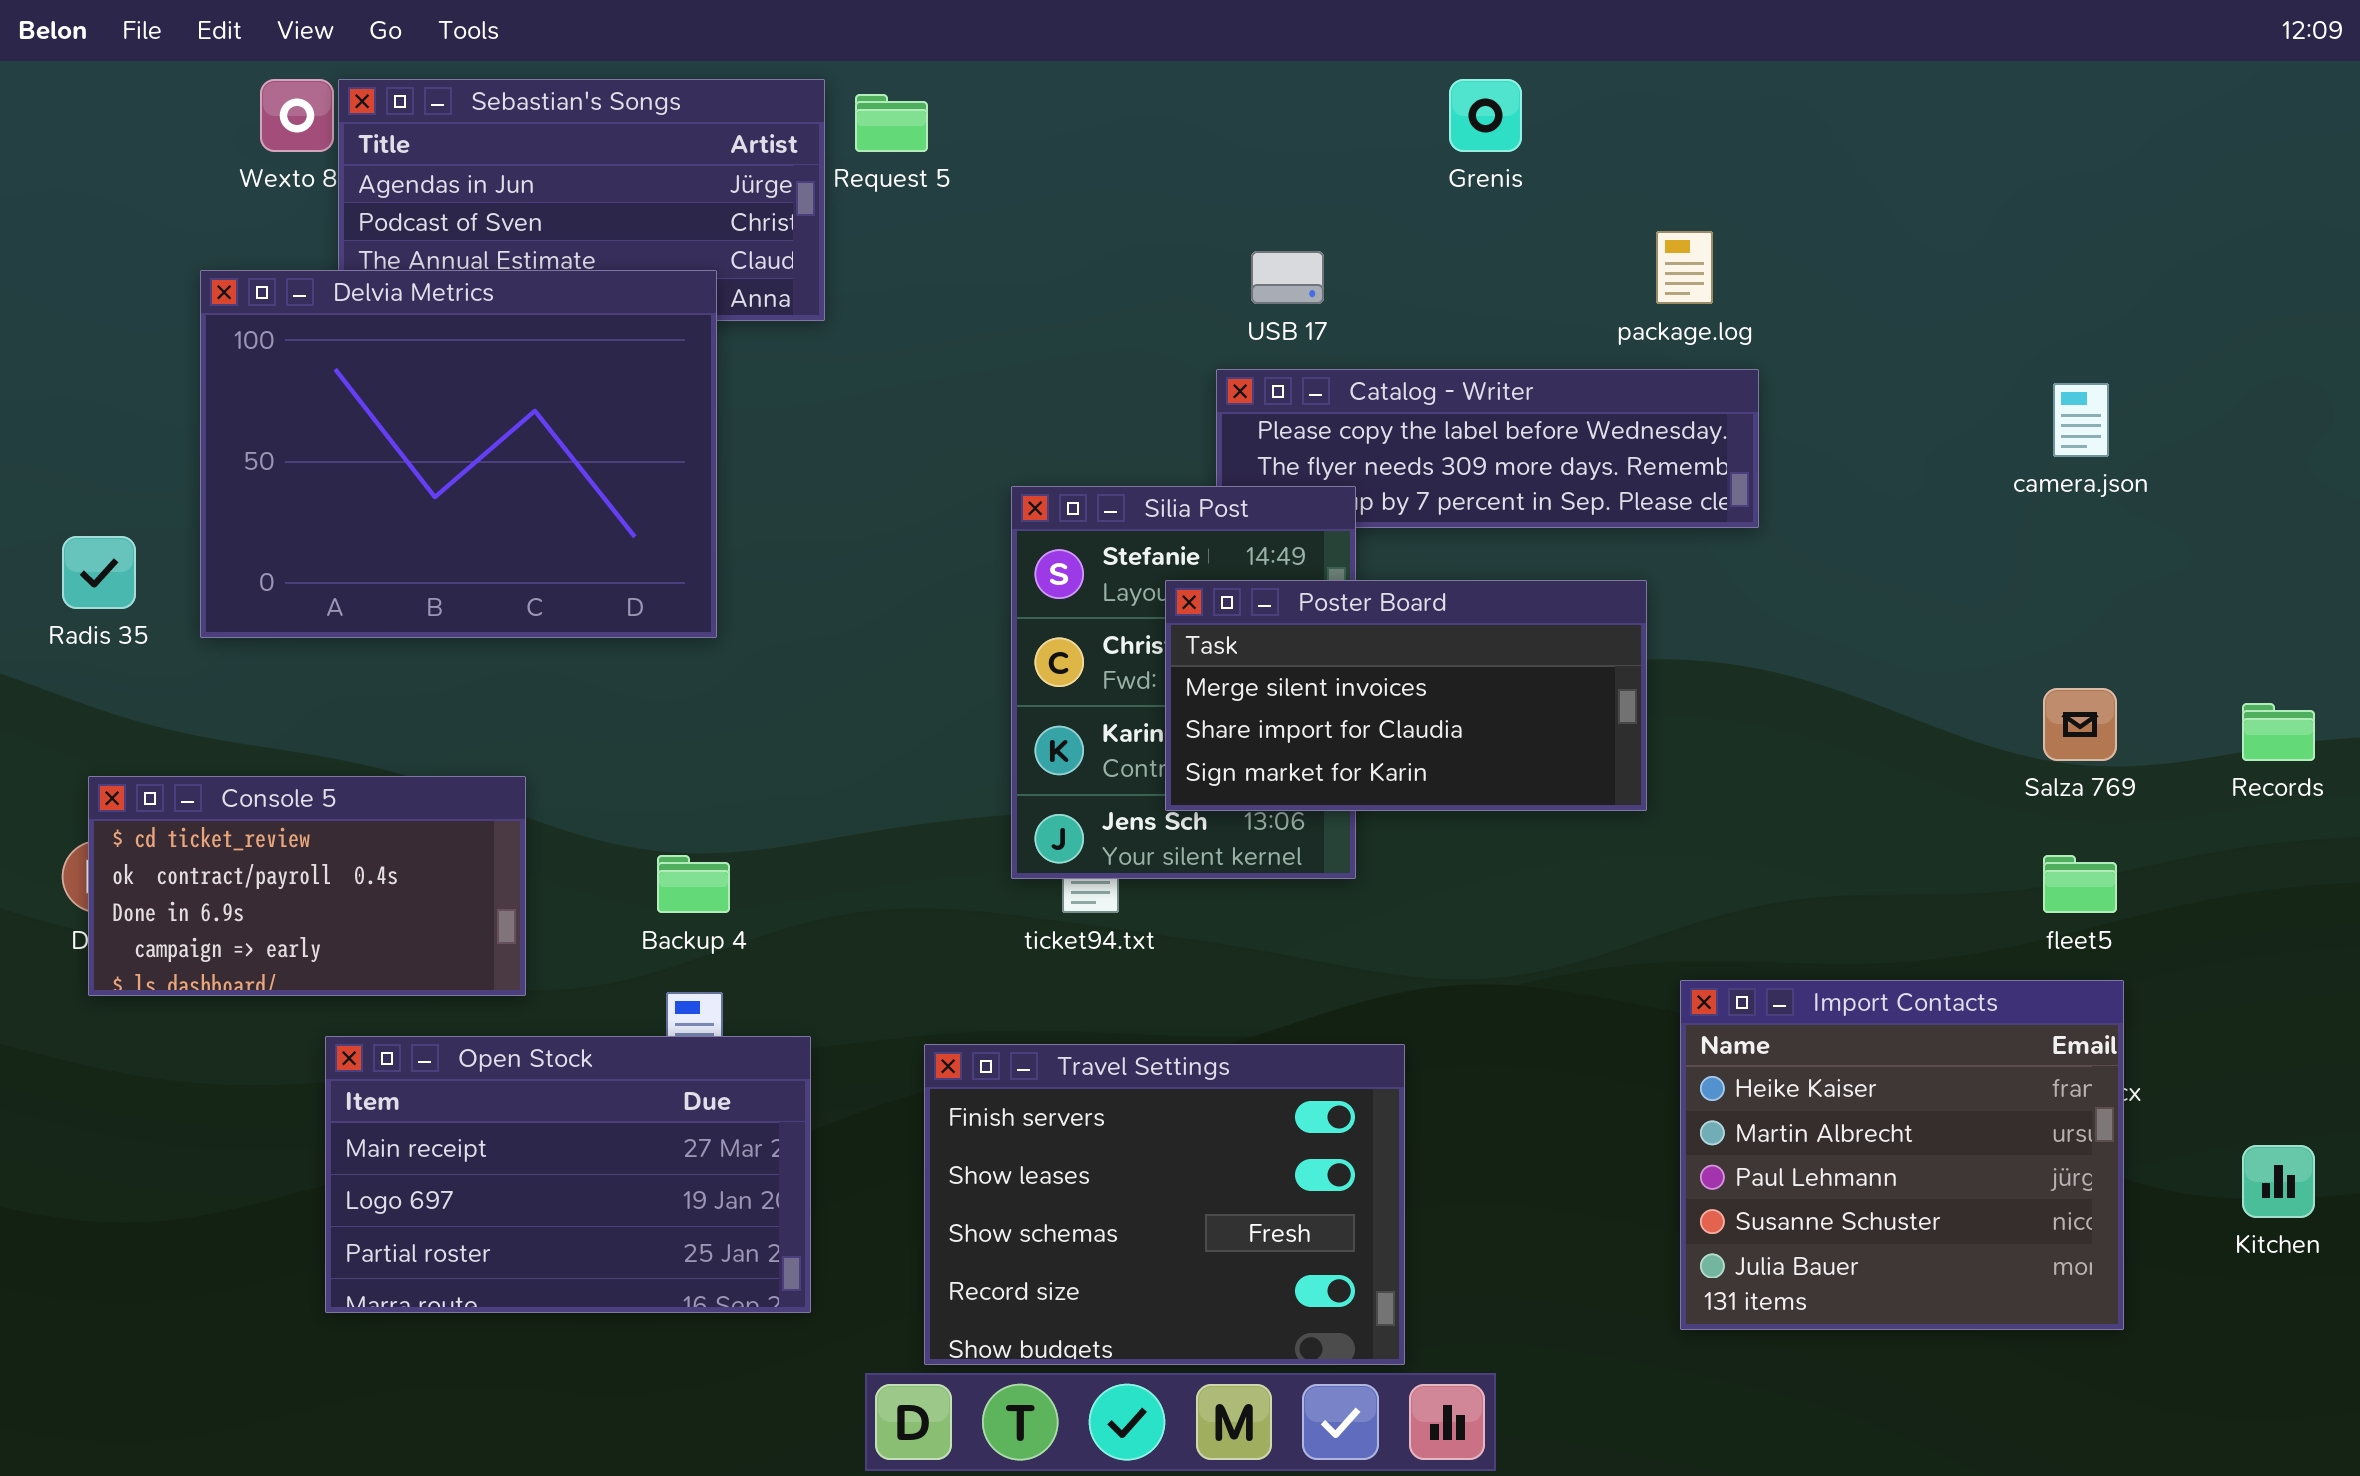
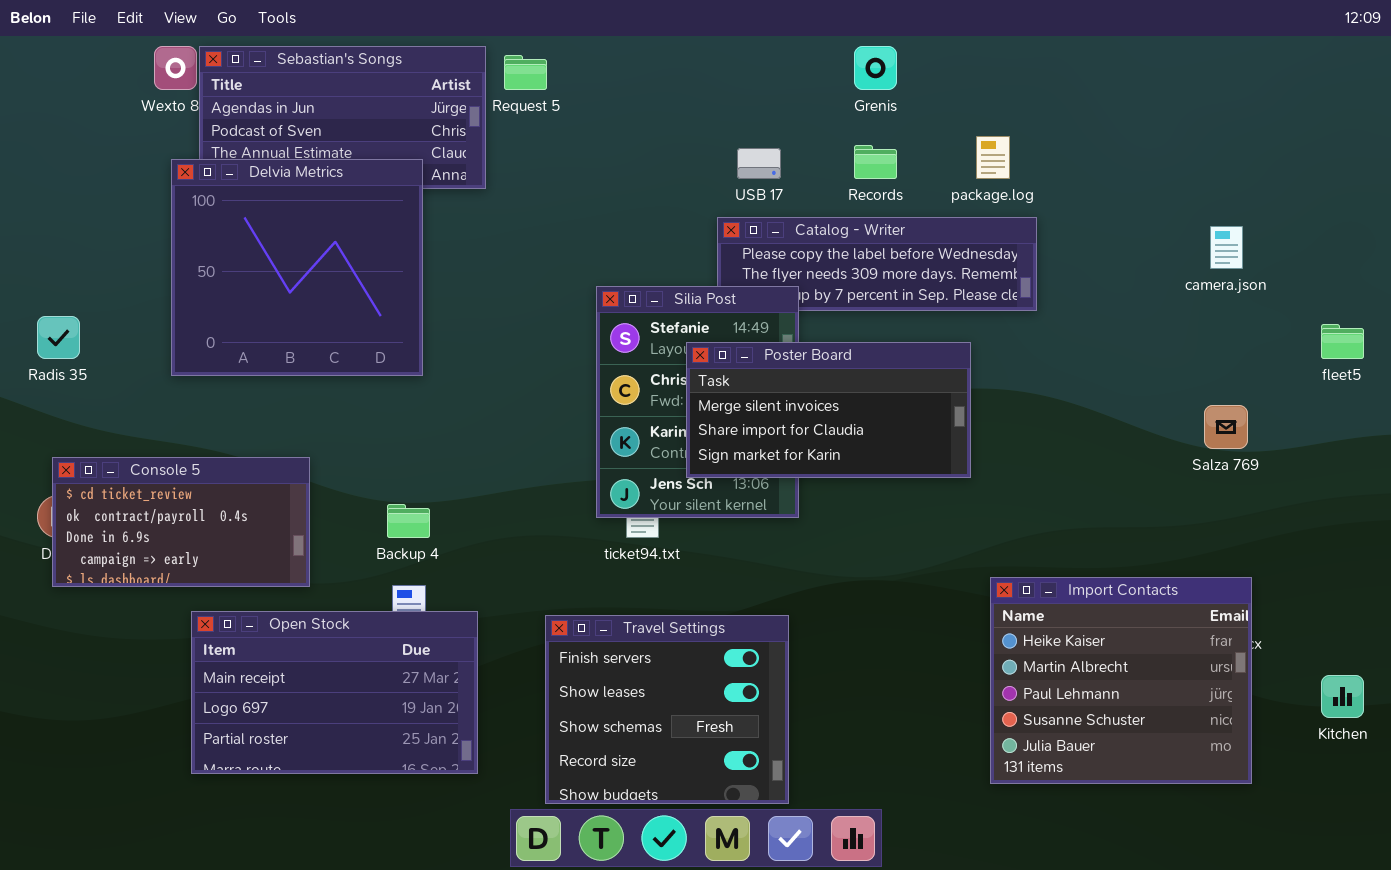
Delvia Metrics: [200,270,717,638] -> [171,159,423,376], resized
Records: [2242,703,2315,761] -> [854,145,897,179], moved
fleet5: [2043,855,2117,913] -> [1321,324,1364,359], moved
Travel Settings: [924,1044,1405,1365] -> [545,615,789,804], resized

